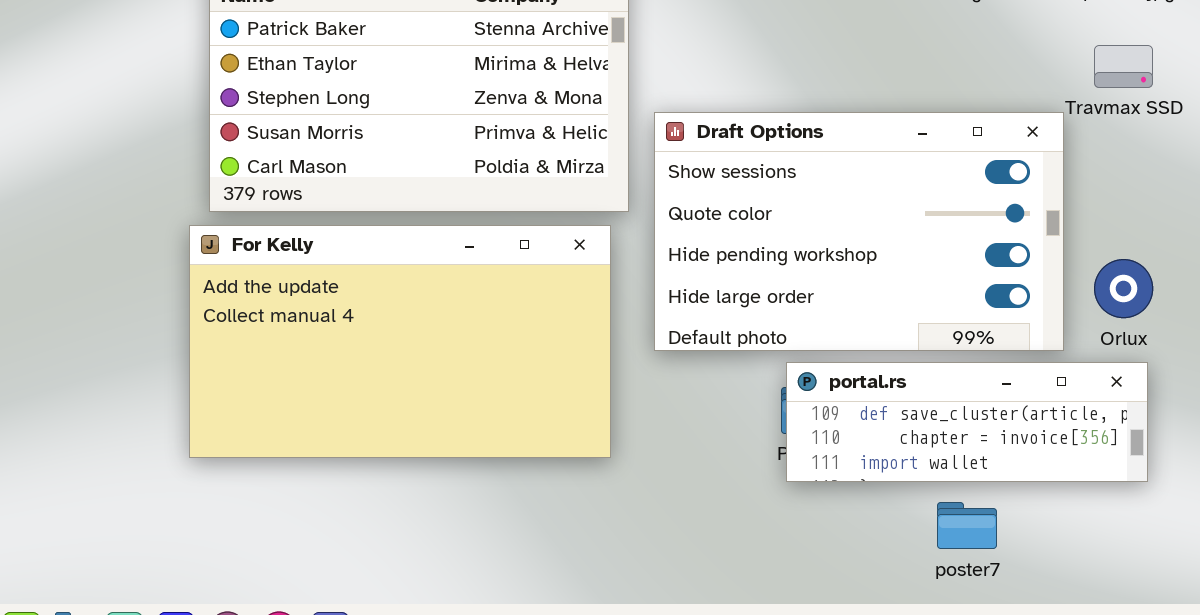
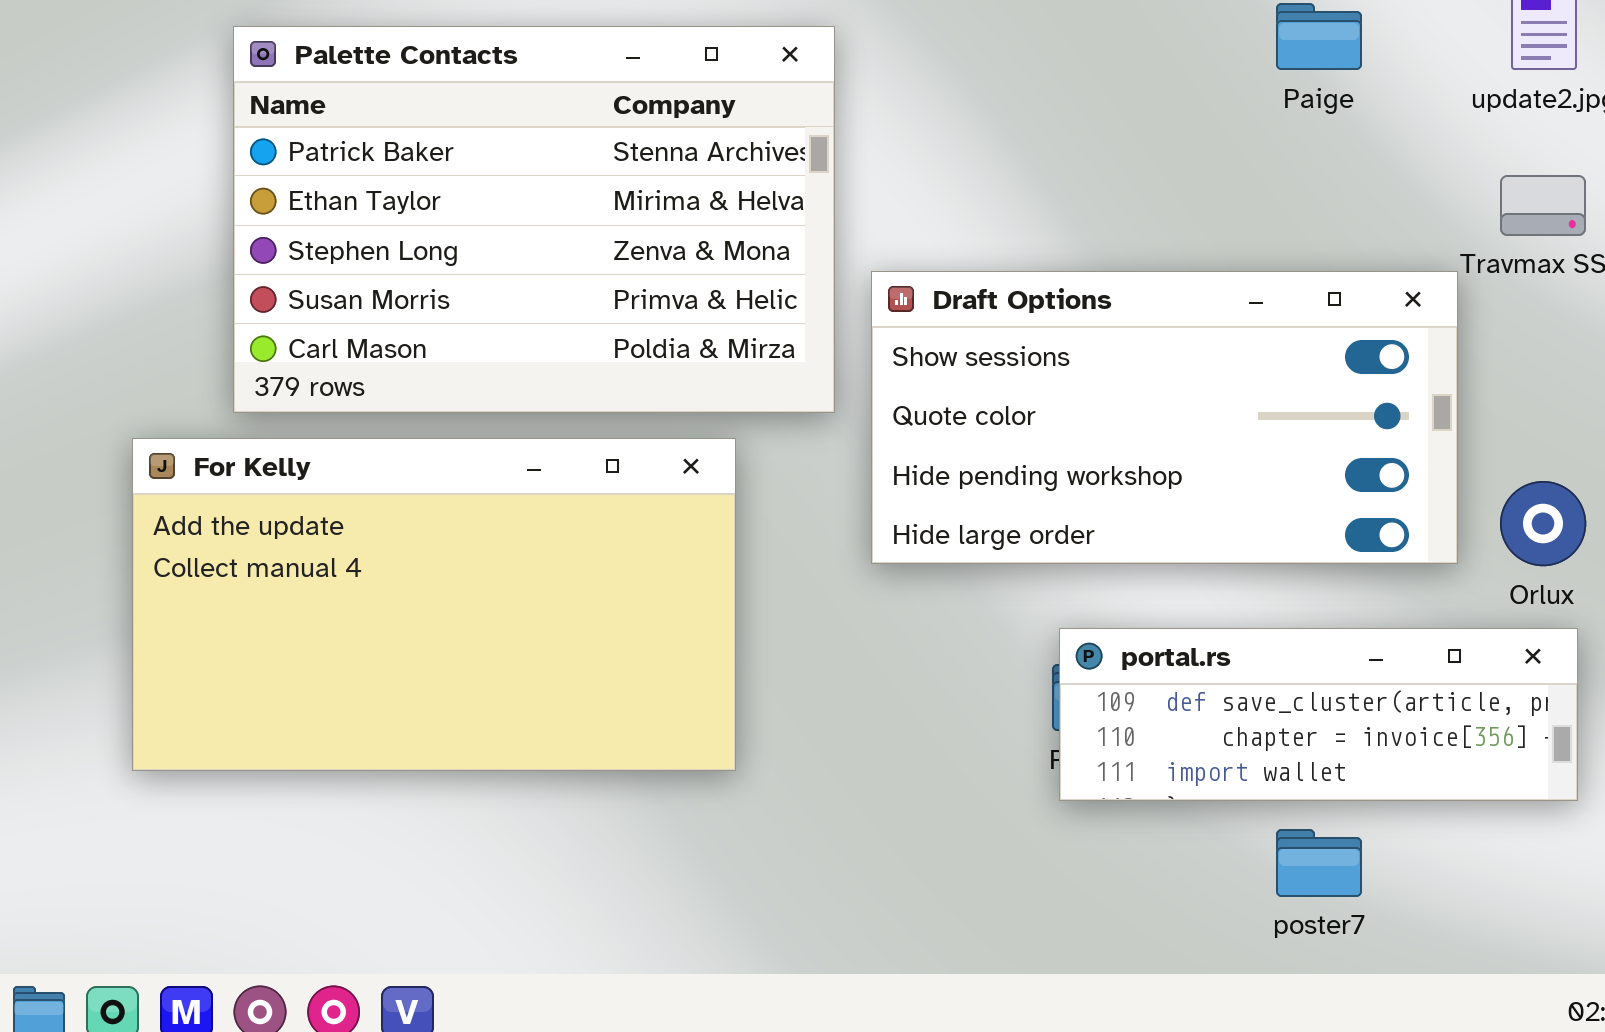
Draft Options: [654,112,1064,351] -> [871,271,1458,564], resized
For Kelly: [189,225,611,458] -> [132,438,736,771], moved

